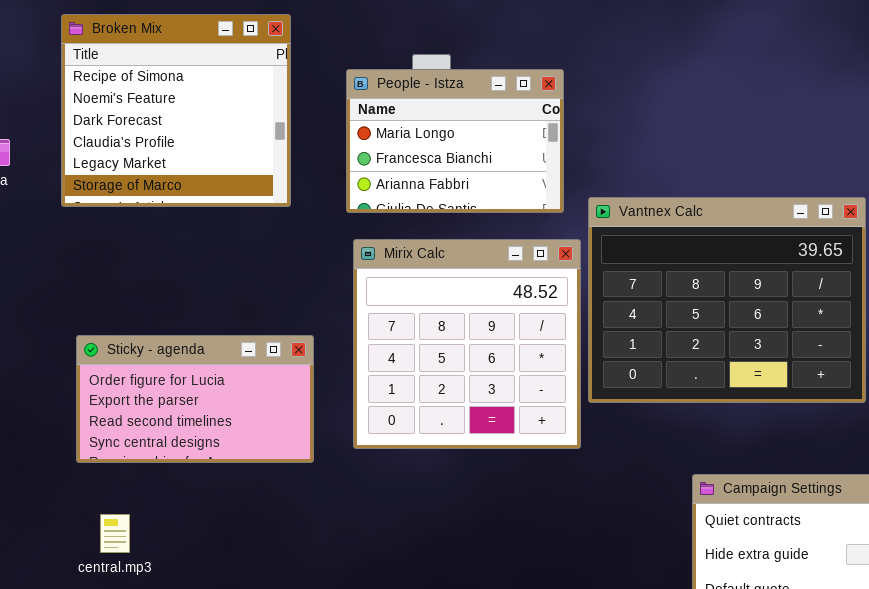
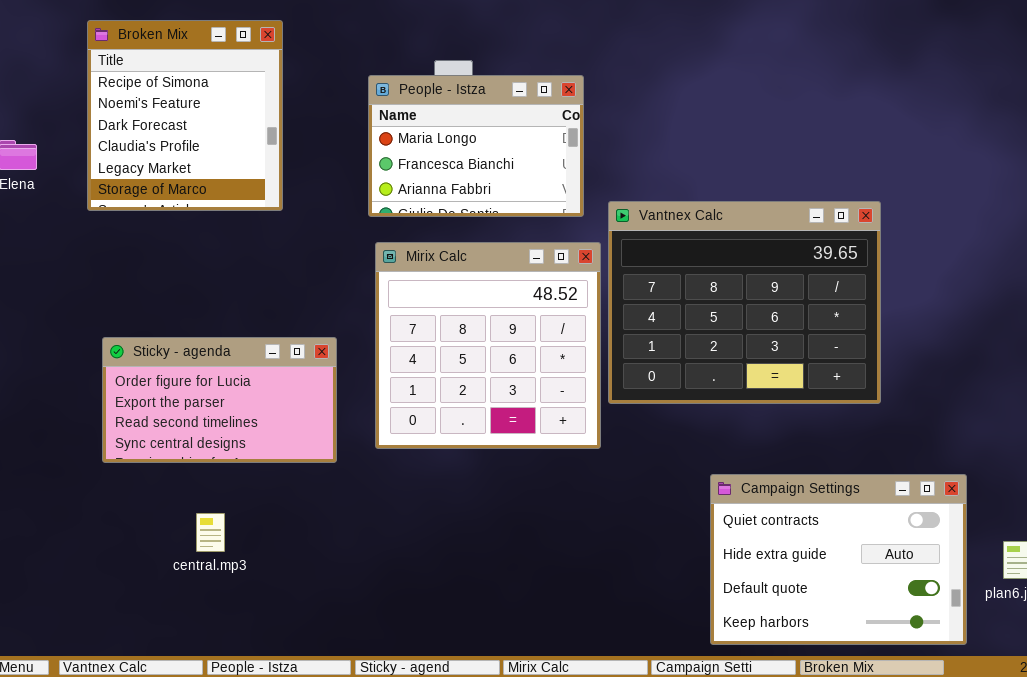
Broken Mix: [61,14,291,207] -> [87,20,283,211], resized
central.mp3: [100,514,130,553] -> [196,513,225,552], moved

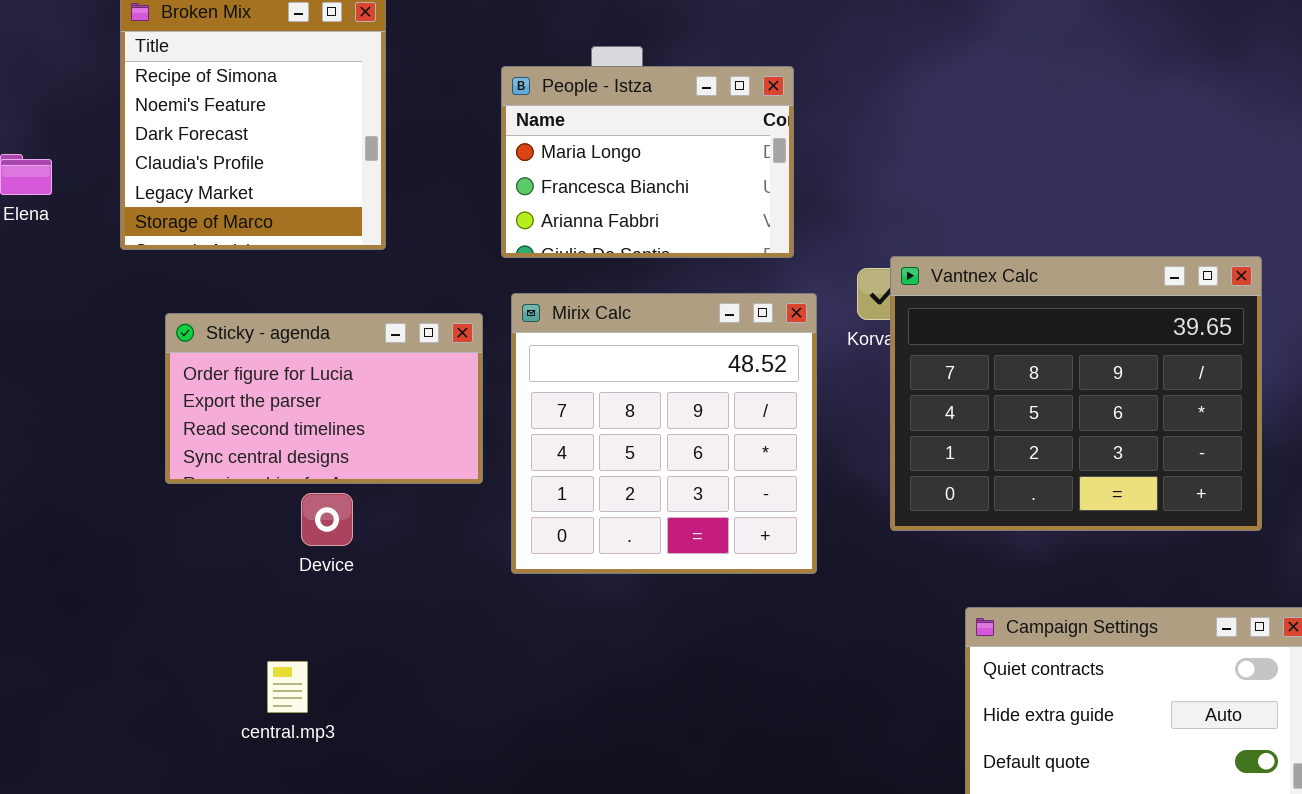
Vantnex Calc: [608,201,881,404] -> [890,256,1262,531], moved
Sticky - agenda: [102,337,337,463] -> [165,313,483,484], moved

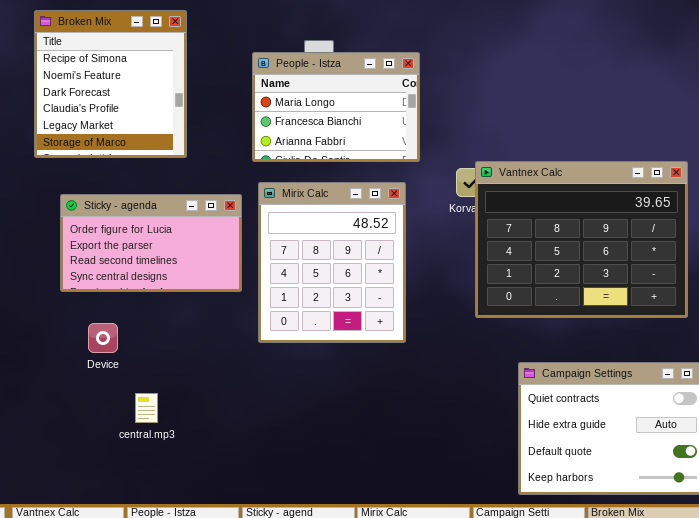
Mirix Calc: [511,293,817,574] -> [258,182,406,343], resized
Device: [301,493,353,546] -> [88,323,118,353], moved
central.mp3: [267,661,308,713] -> [135,393,158,423], moved

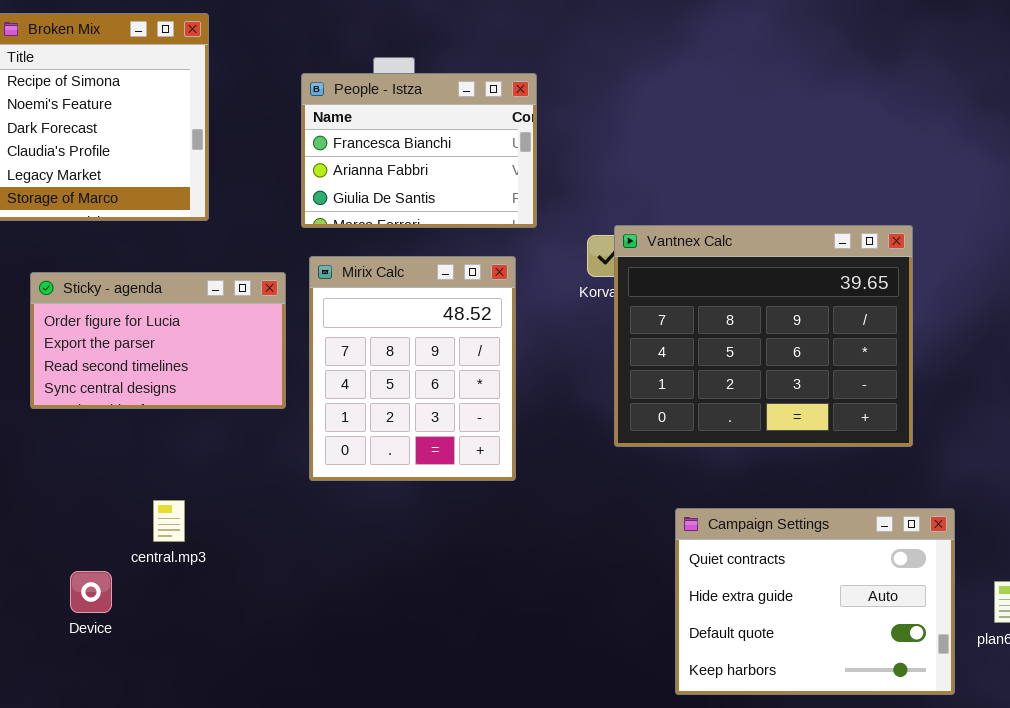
People - Istza: [252,52,420,162] -> [301,73,537,228], scrolled down 1 row
Device: [88,323,118,353] -> [70,571,112,613], moved
central.mp3: [135,393,158,423] -> [153,500,185,542], moved

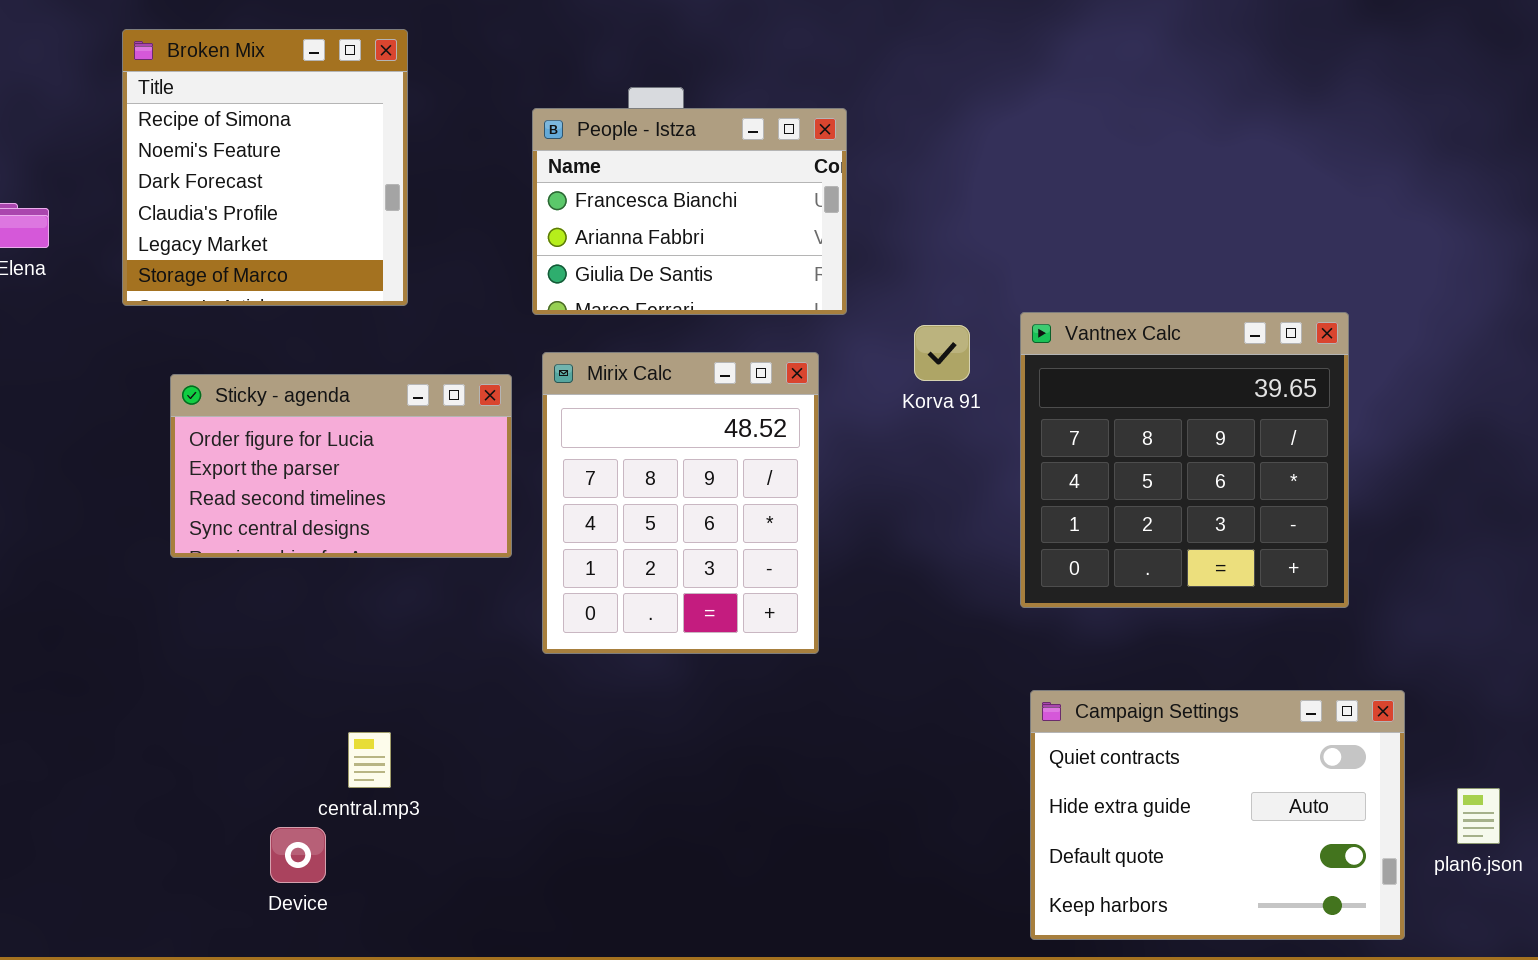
Vantnex Calc: [614,225,913,447] -> [1020,312,1349,608], resized
central.mp3: [153,500,185,542] -> [348,732,391,788], moved
Device: [70,571,112,613] -> [270,827,326,883], moved

